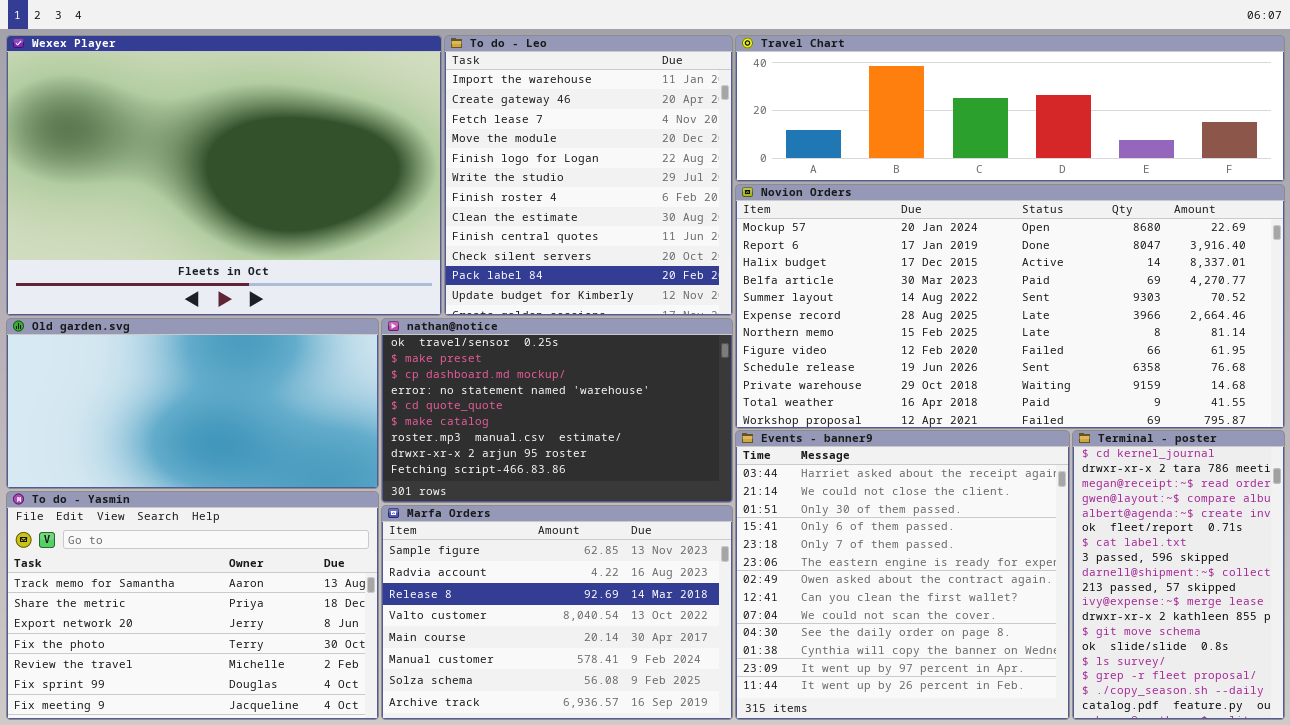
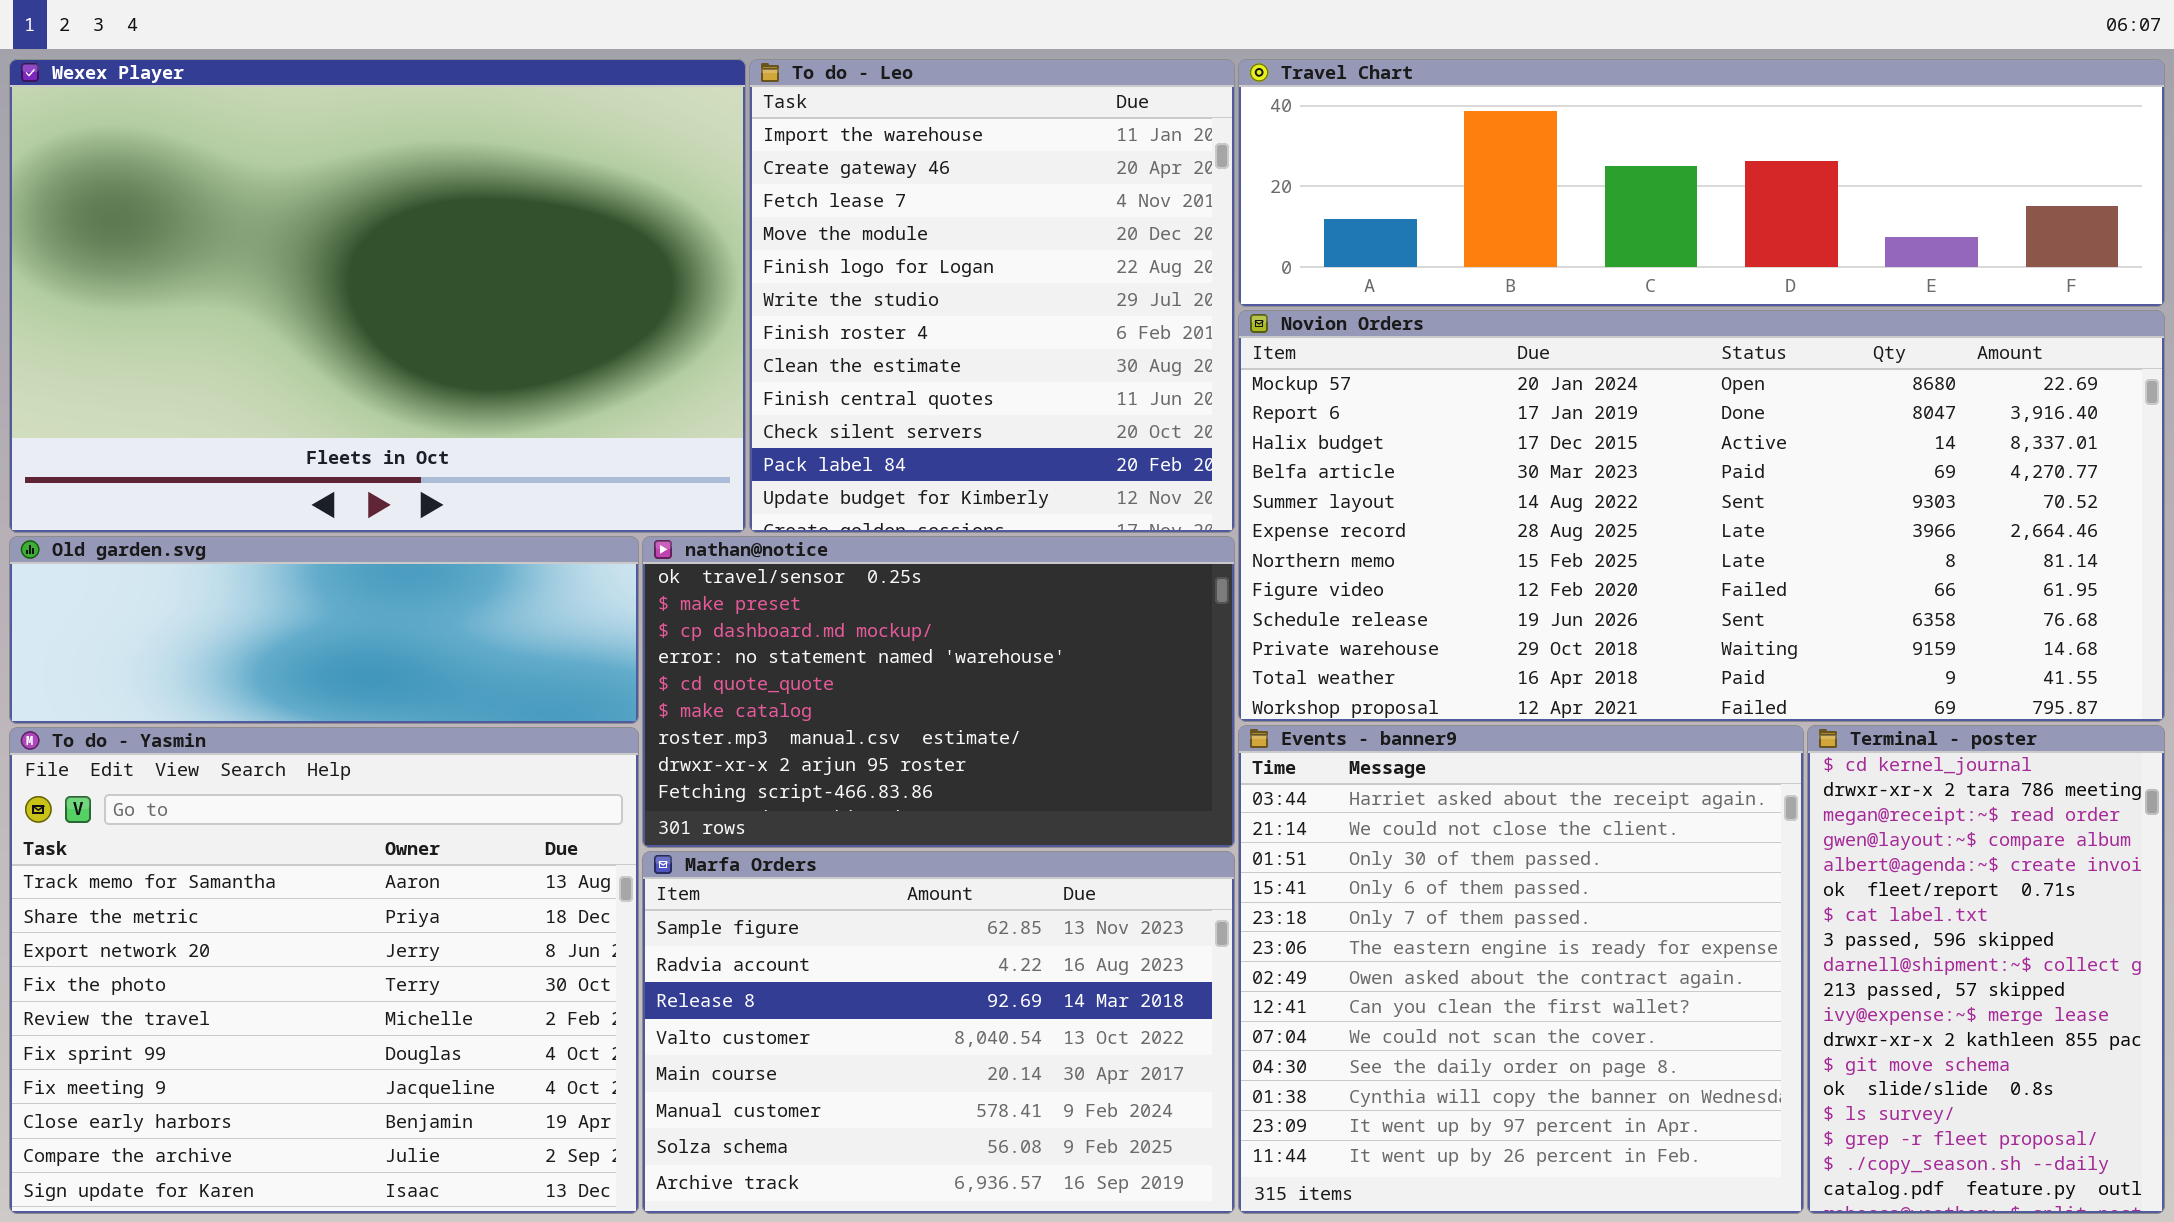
Old garden.svg: [6,318,379,489] -> [9,536,639,724], resized
To do - Yasmin: [6,491,379,720] -> [9,727,639,1214], resized

